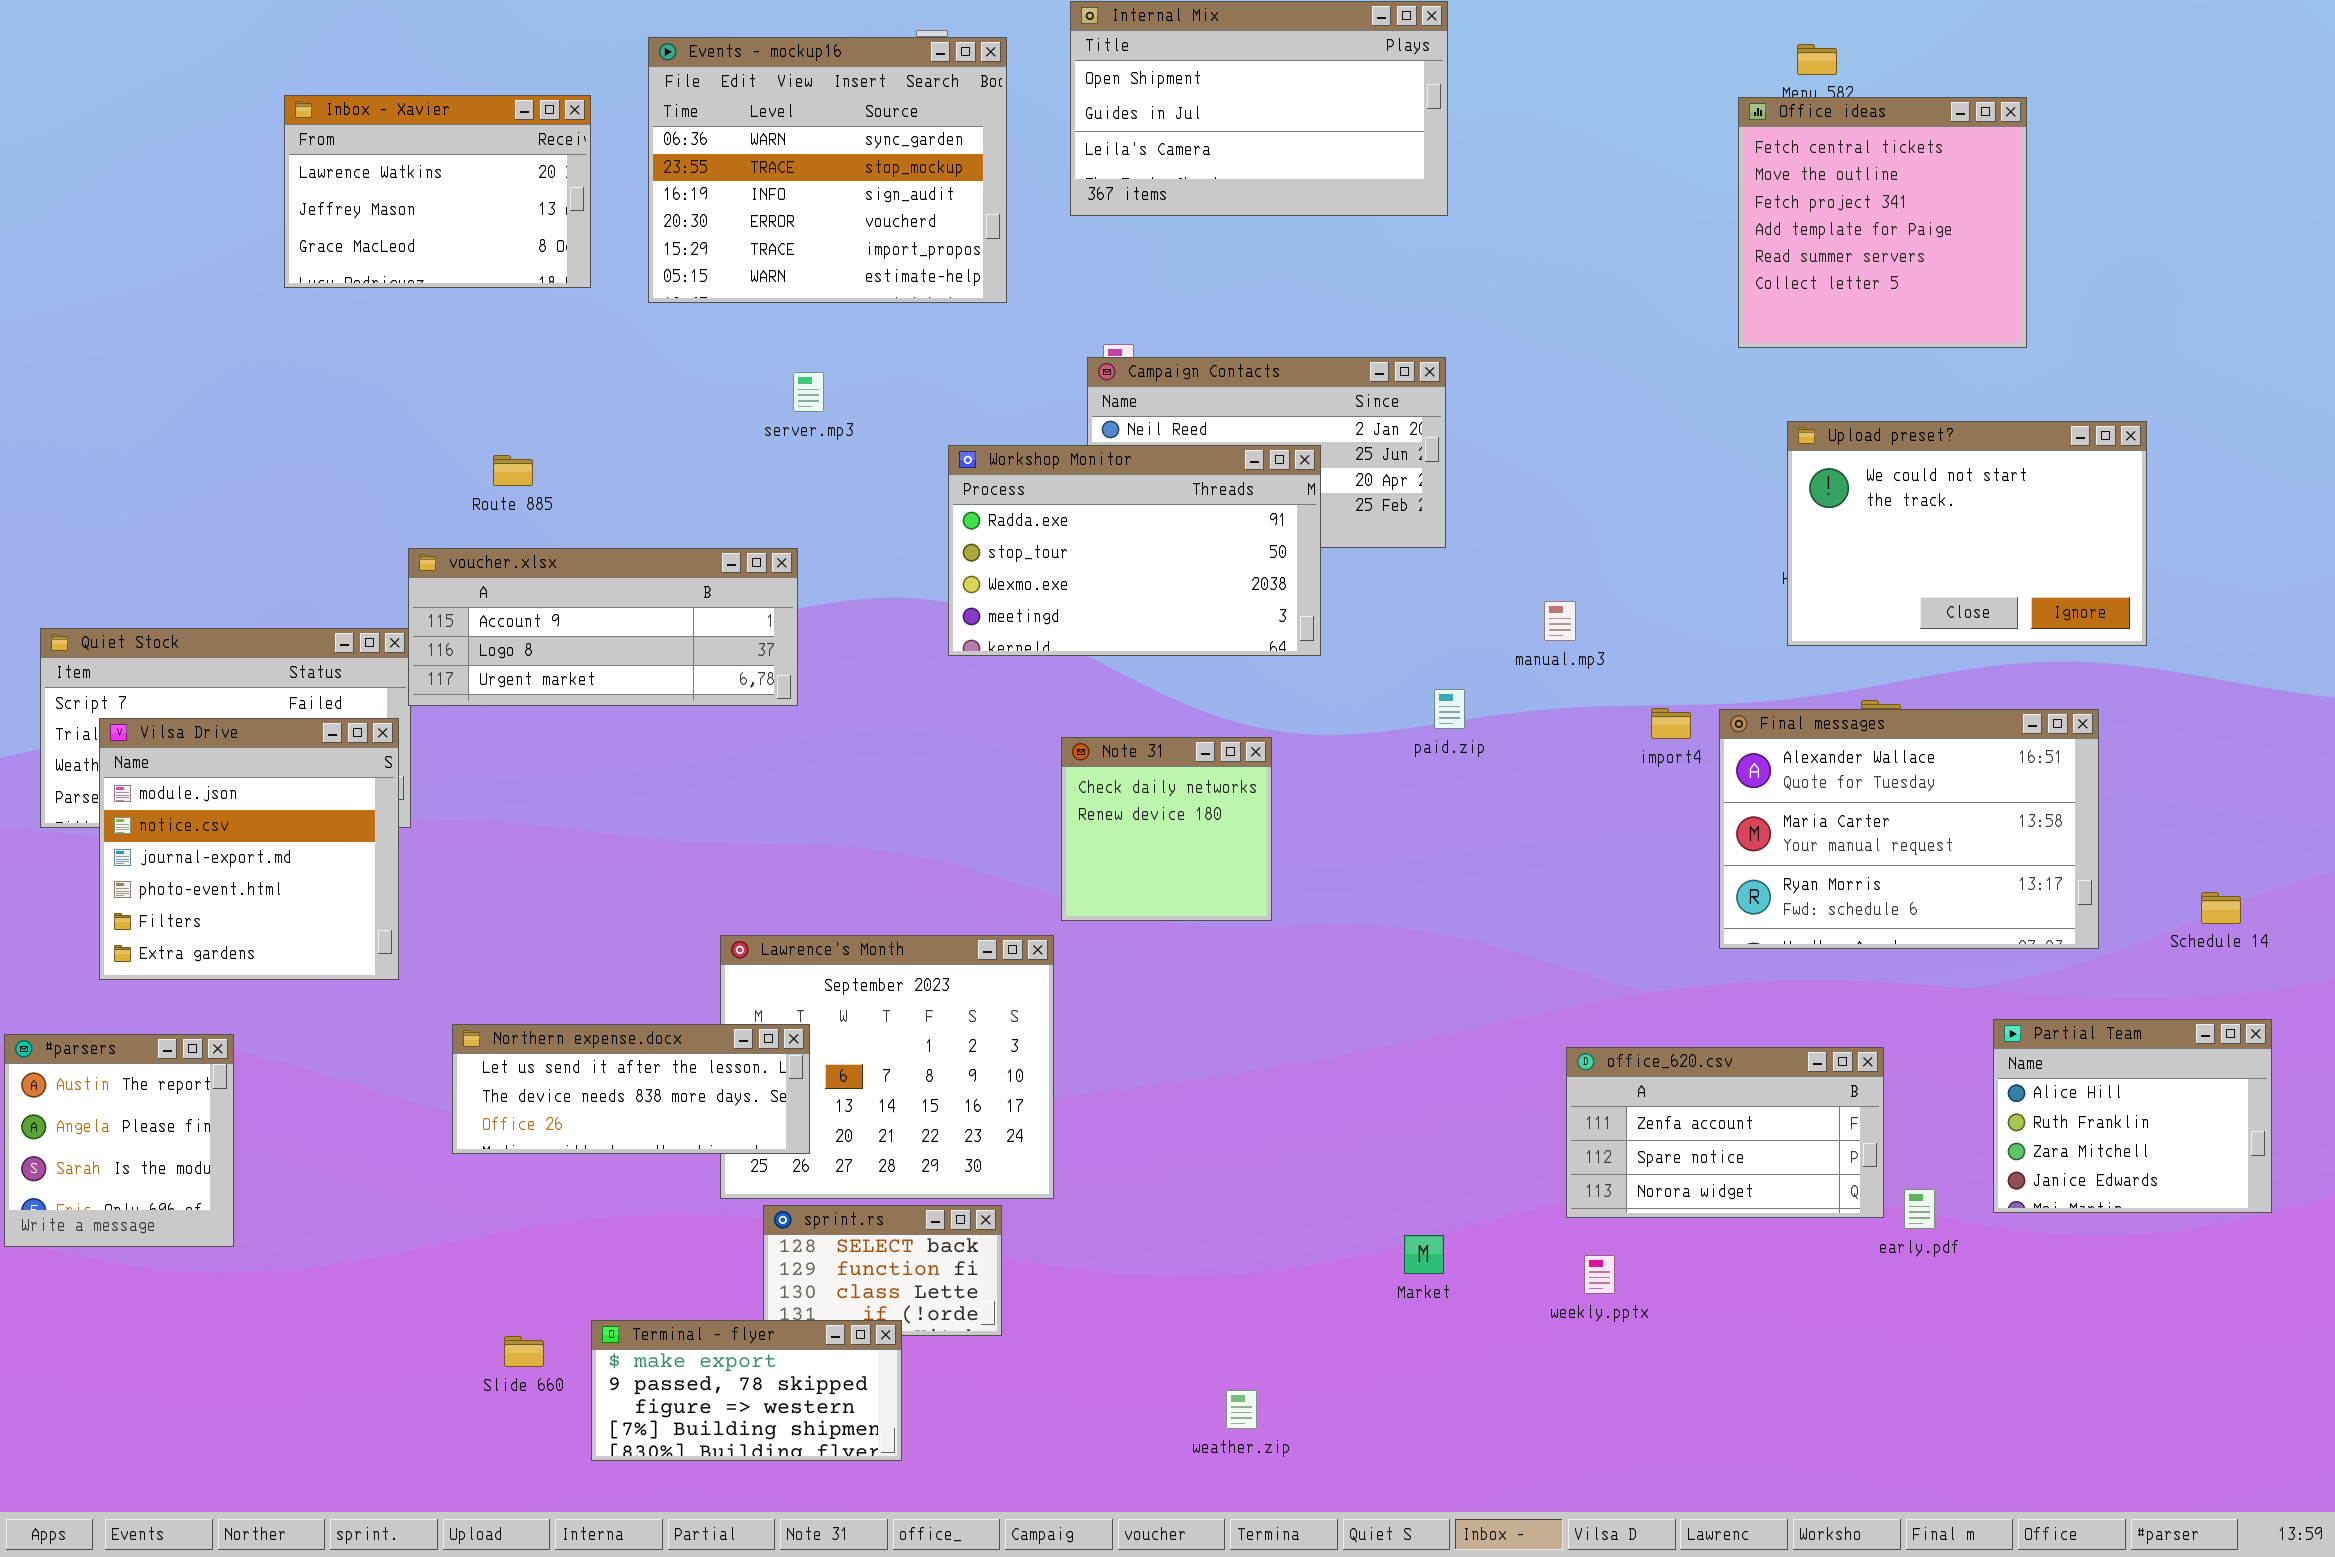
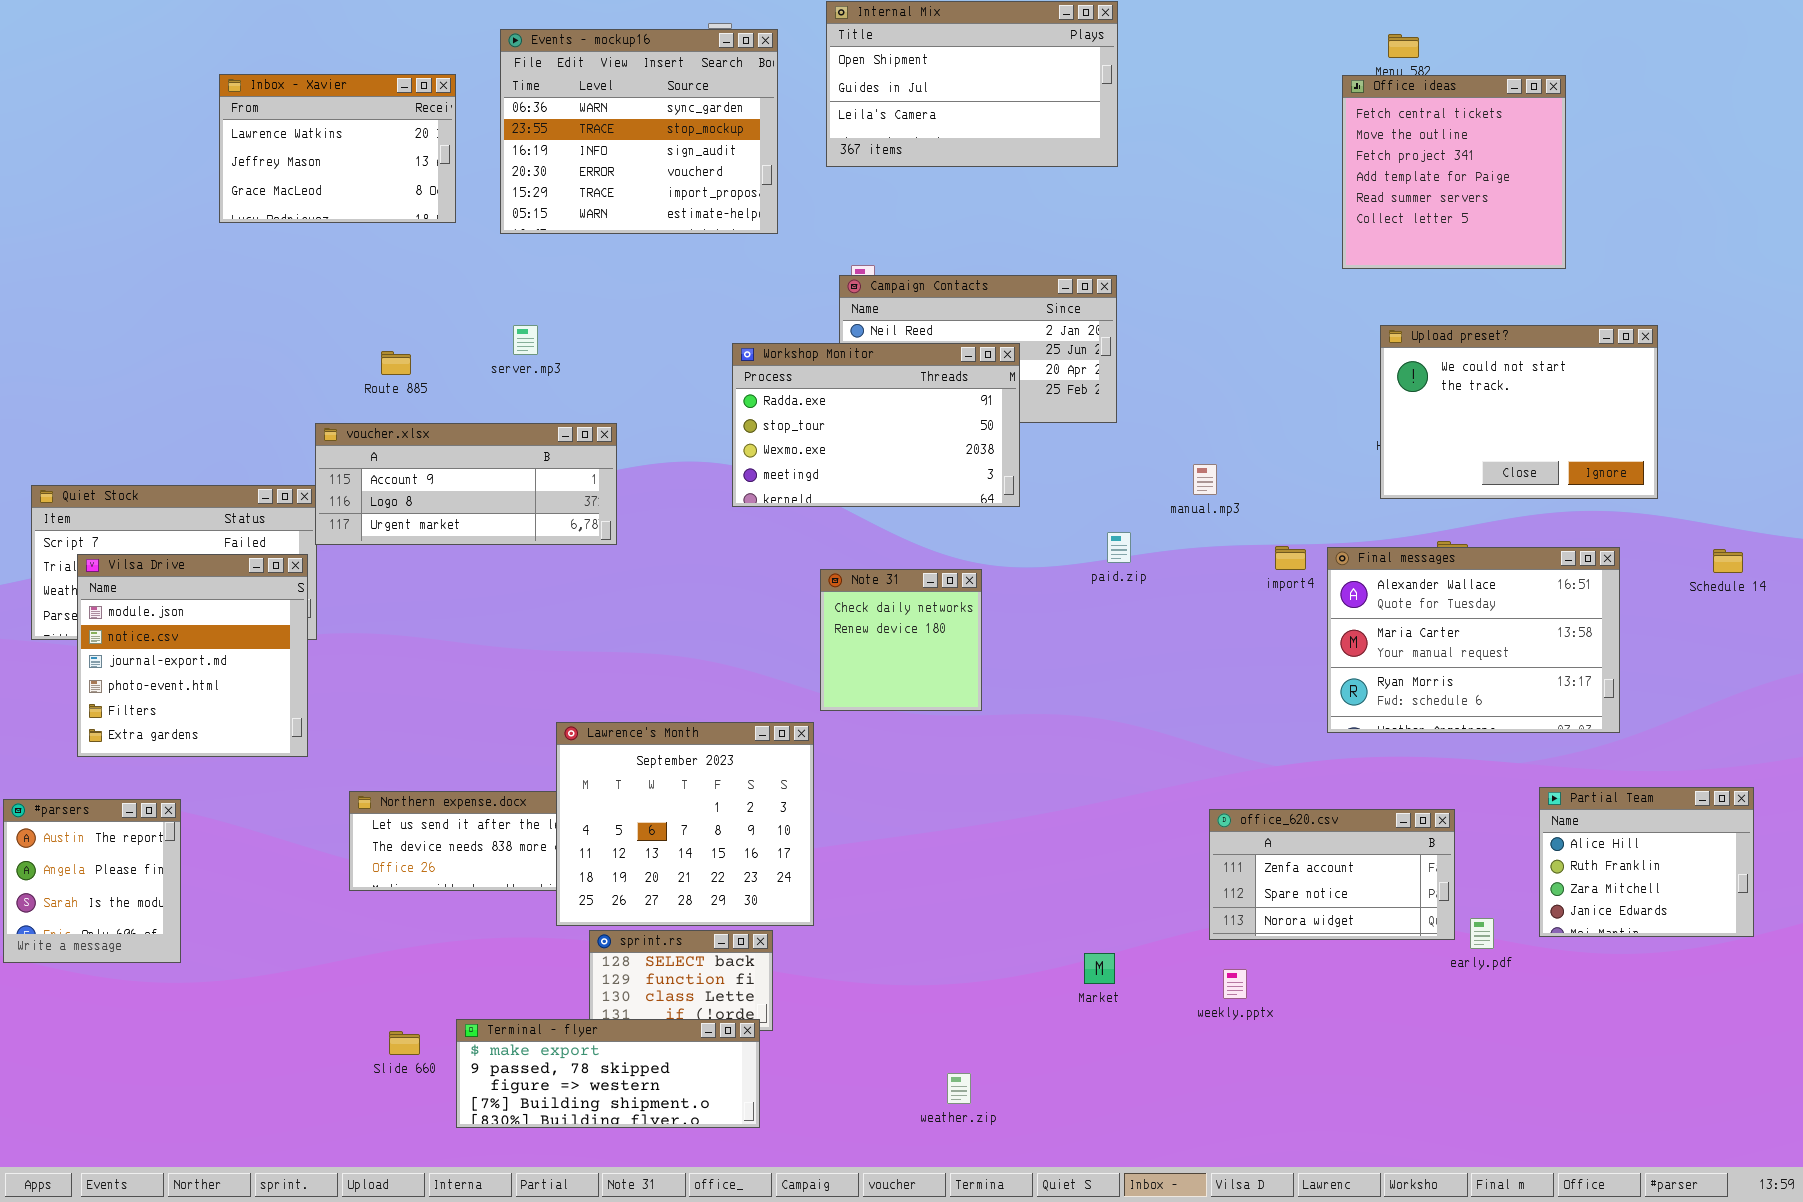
server.mp3: [793,372,824,412] -> [513,325,538,355], moved
Schedule 14: [2201,892,2241,924] -> [1713,549,1743,573], moved
Lawrence's Month: [720,935,1054,1199] -> [556,722,814,926], raised
Terminal - flyer: [591,1320,902,1461] -> [456,1019,760,1128], resized

